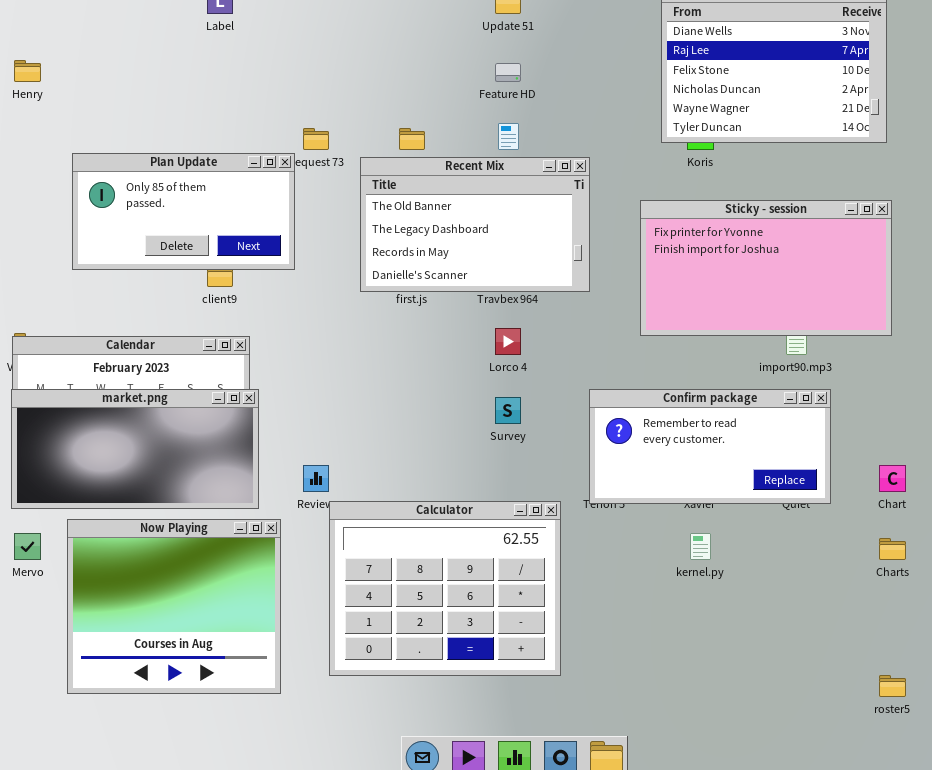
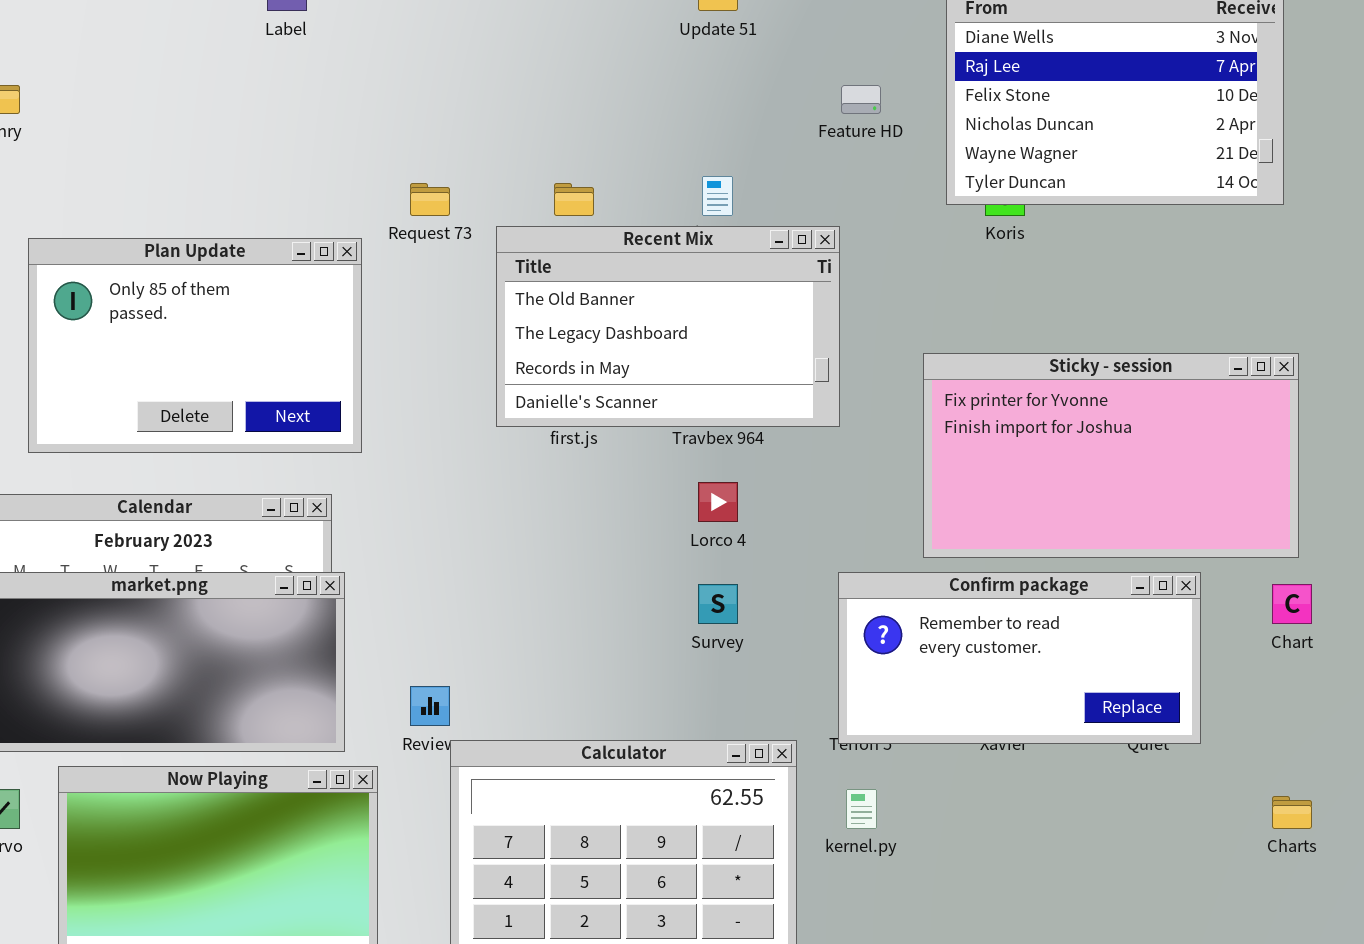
Feature HD: [495,63,521,82] -> [841,85,881,114], moved
Plan Update: [72,153,295,270] -> [28,238,362,453], moved, resized
Sticky - session: [640,200,892,336] -> [923,353,1299,558], moved
Chart: [879,465,906,492] -> [1272,584,1312,624], moved
kernel.py: [690,533,711,560] -> [846,789,877,829], moved

